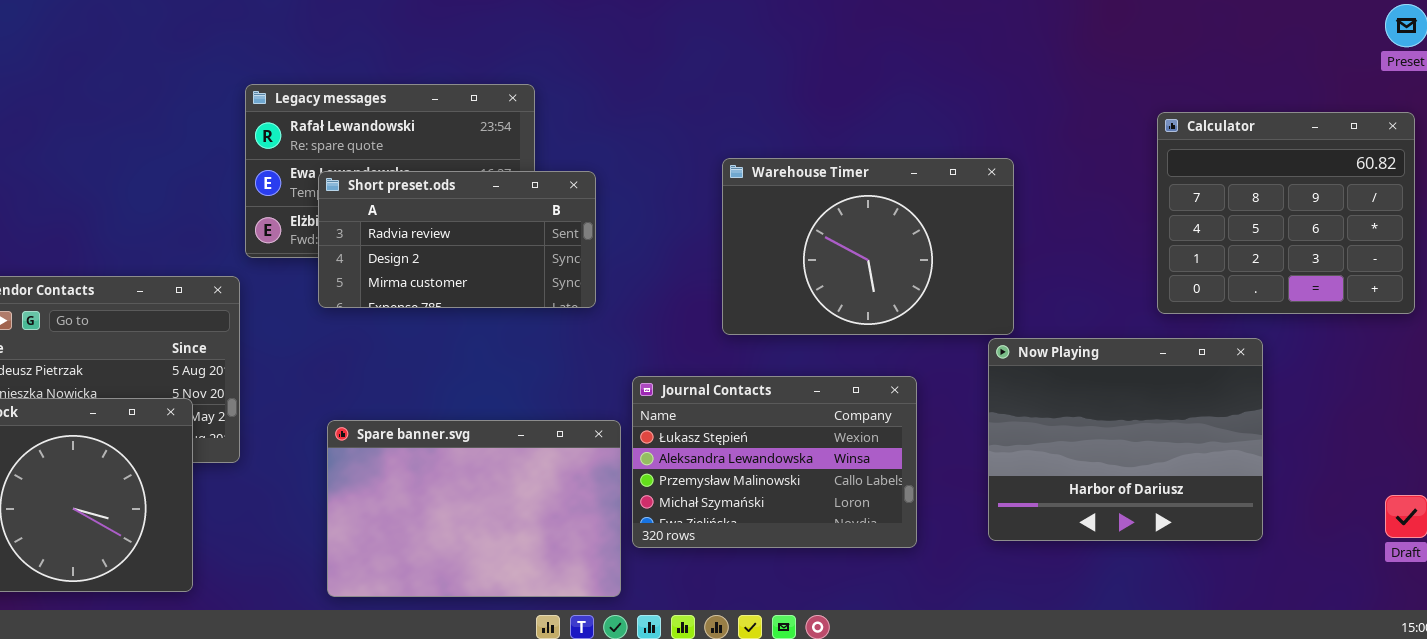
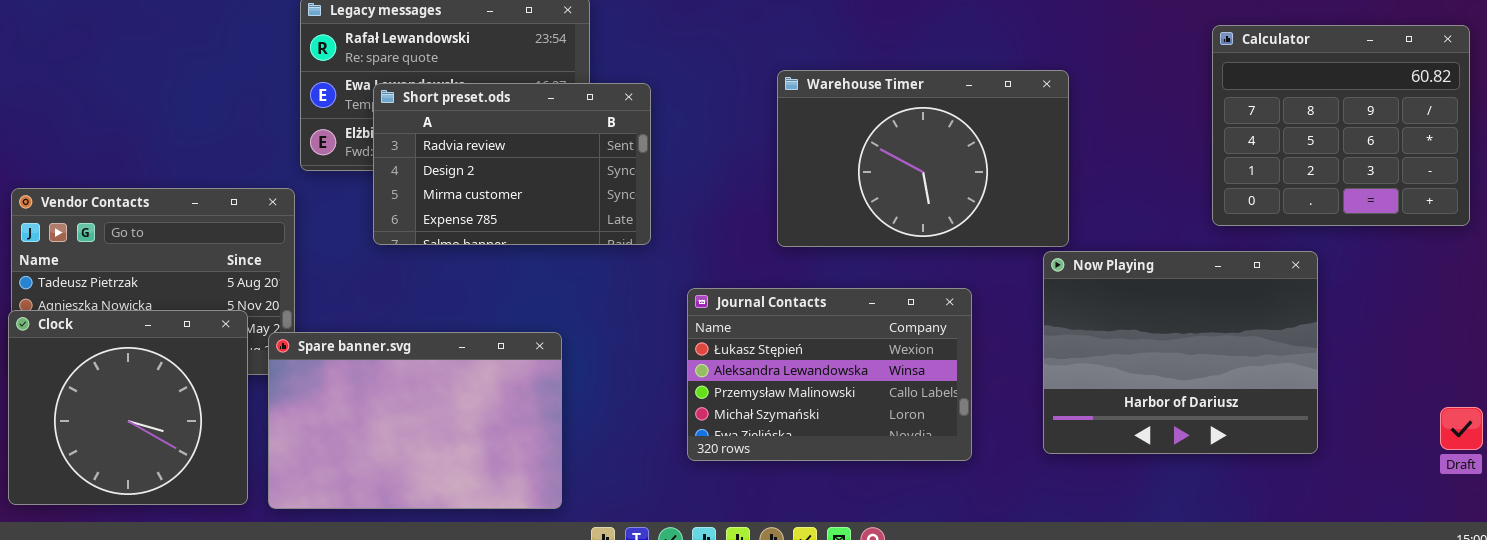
Short preset.ods: [318,171,596,308] -> [373,83,651,245], resized
Spare banner.svg: [327,420,621,597] -> [268,332,562,509], moved

